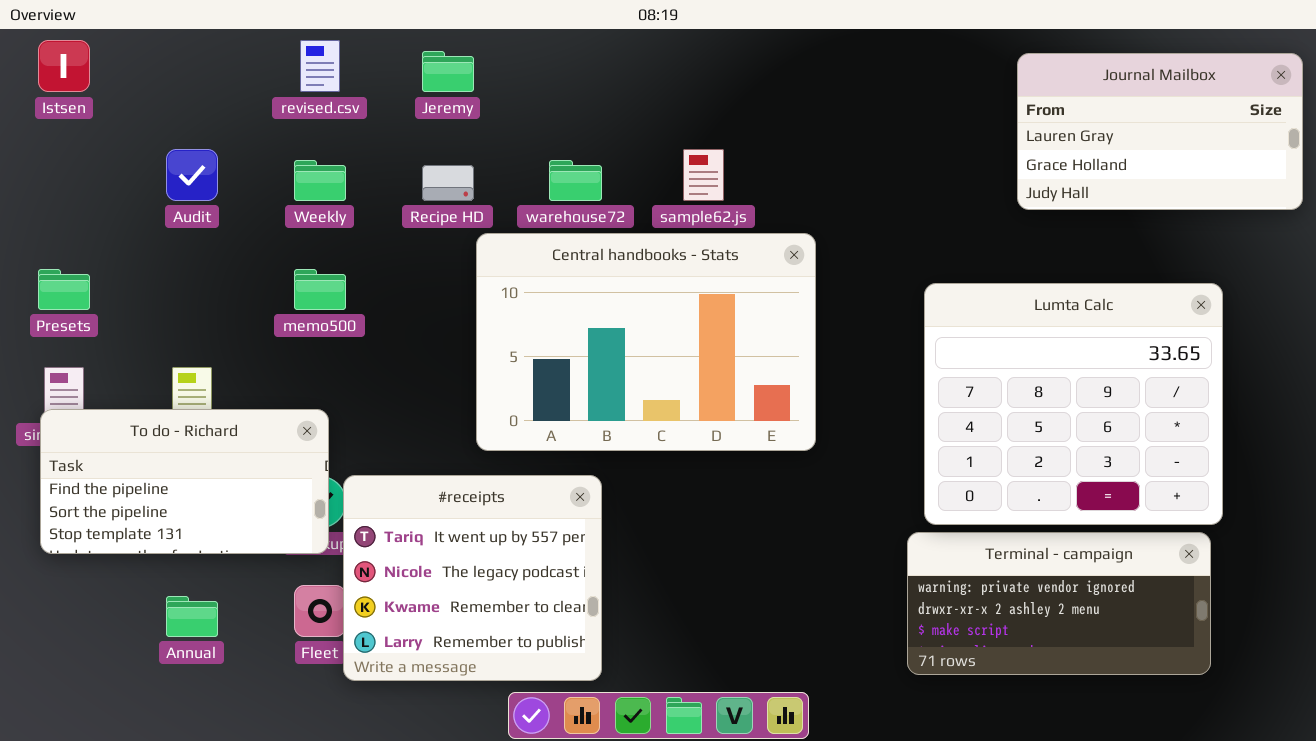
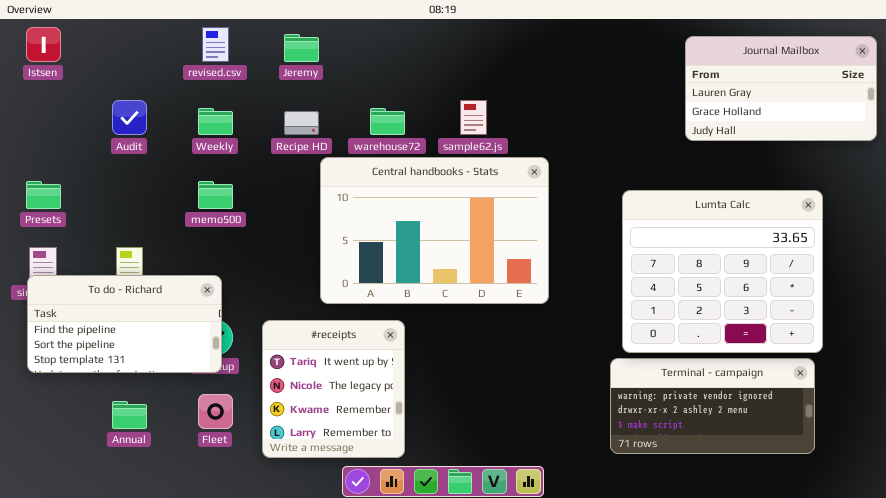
#receipts: [343,475,602,681] -> [262,320,405,458], resized

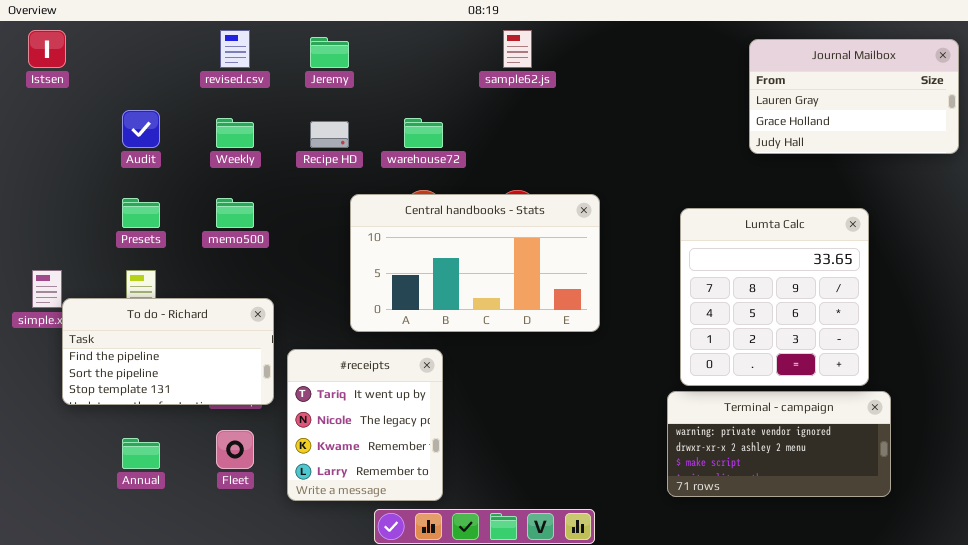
sample62.js: [460,100,487,135] -> [503,30,532,68], moved
Central handbooks - Stats: [320,157,549,304] -> [350,194,600,332], resized
Presets: [26,181,61,209] -> [122,198,160,228], moved
Lumta Calc: [622,190,823,353] -> [680,208,869,386], resized
To do - Richard: [27,275,222,373] -> [62,298,274,405], moved

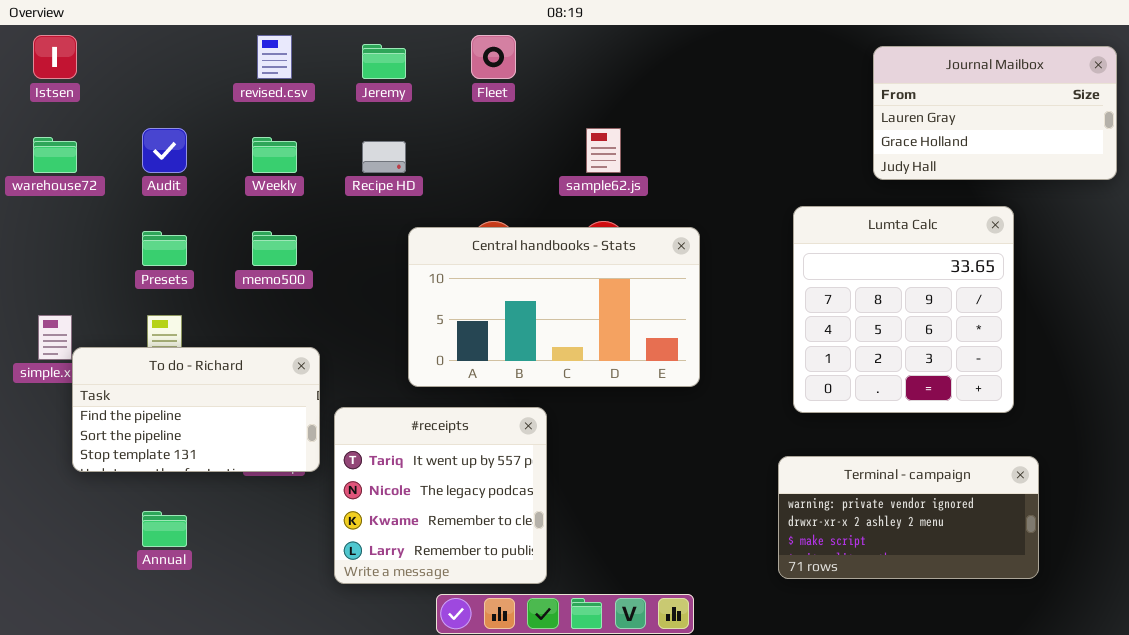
sample62.js: [503,30,532,68] -> [586,128,621,173], moved
warehouse72: [404,118,443,148] -> [33,137,77,173], moved
Lumta Calc: [680,208,869,386] -> [793,206,1014,413], moved
#receipts: [287,349,443,501] -> [334,407,547,584], resized
Fleet: [216,430,254,469] -> [471,35,516,79], moved

